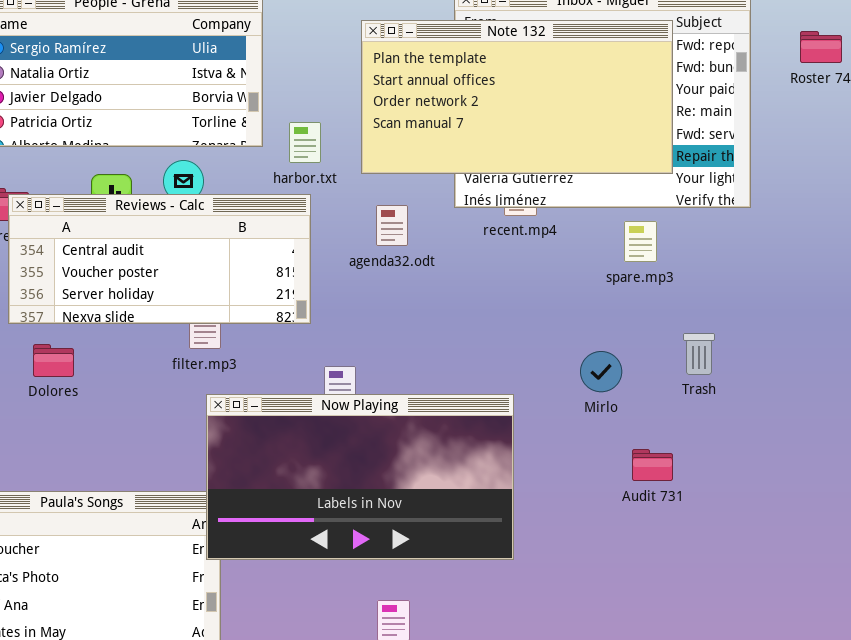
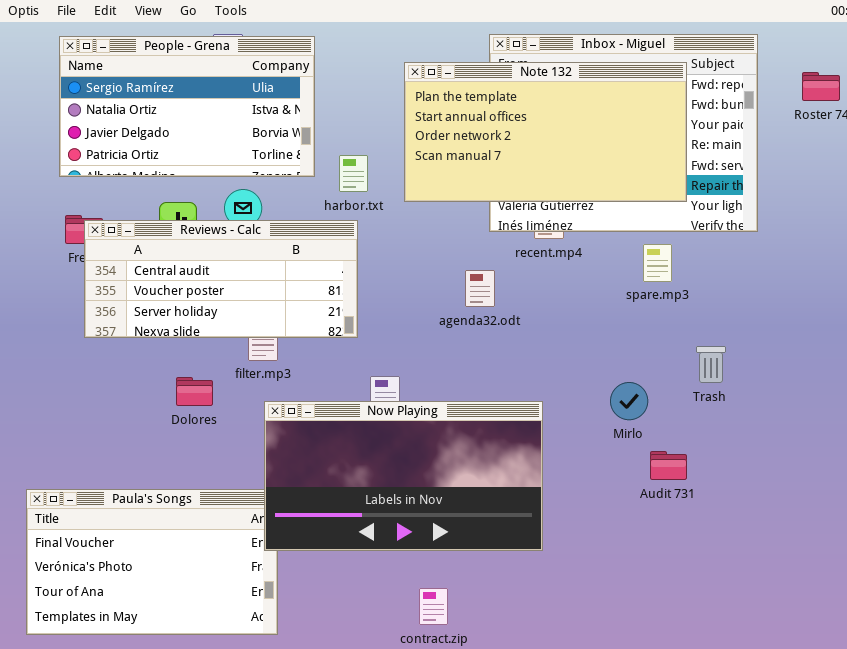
agenda32.odt: [376,205,408,246] -> [465,270,495,307], moved
Dolores: [33,344,74,377] -> [176,377,213,406], moved
Mirlo: [580,351,622,392] -> [610,382,648,420], moved

